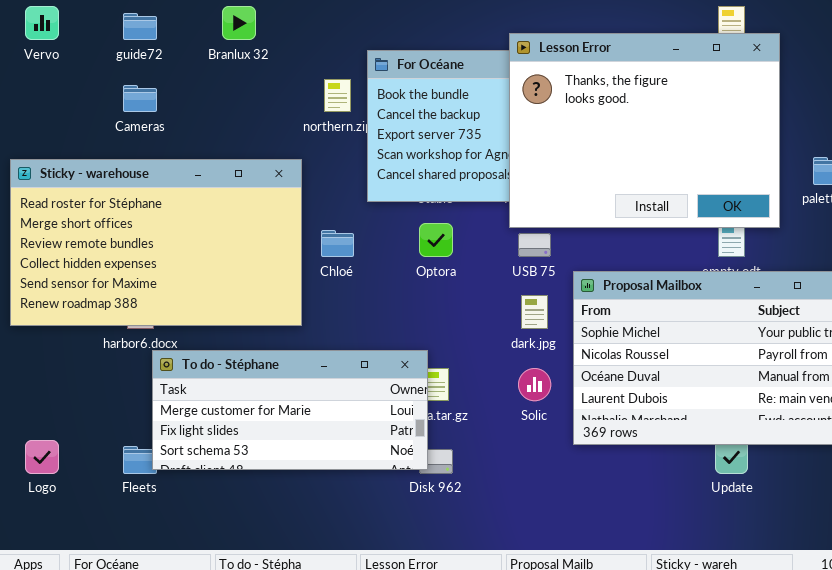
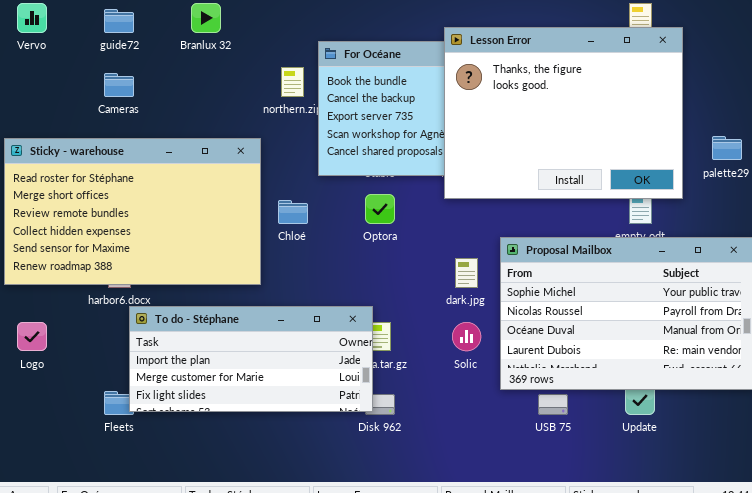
USB 75: [518,233,551,257] -> [538,394,568,415], moved
To do - Stéphane: [152,350,428,470] -> [129,306,373,412], scrolled up 1 row
Logo: [25,440,59,474] -> [17,322,47,351], moved

